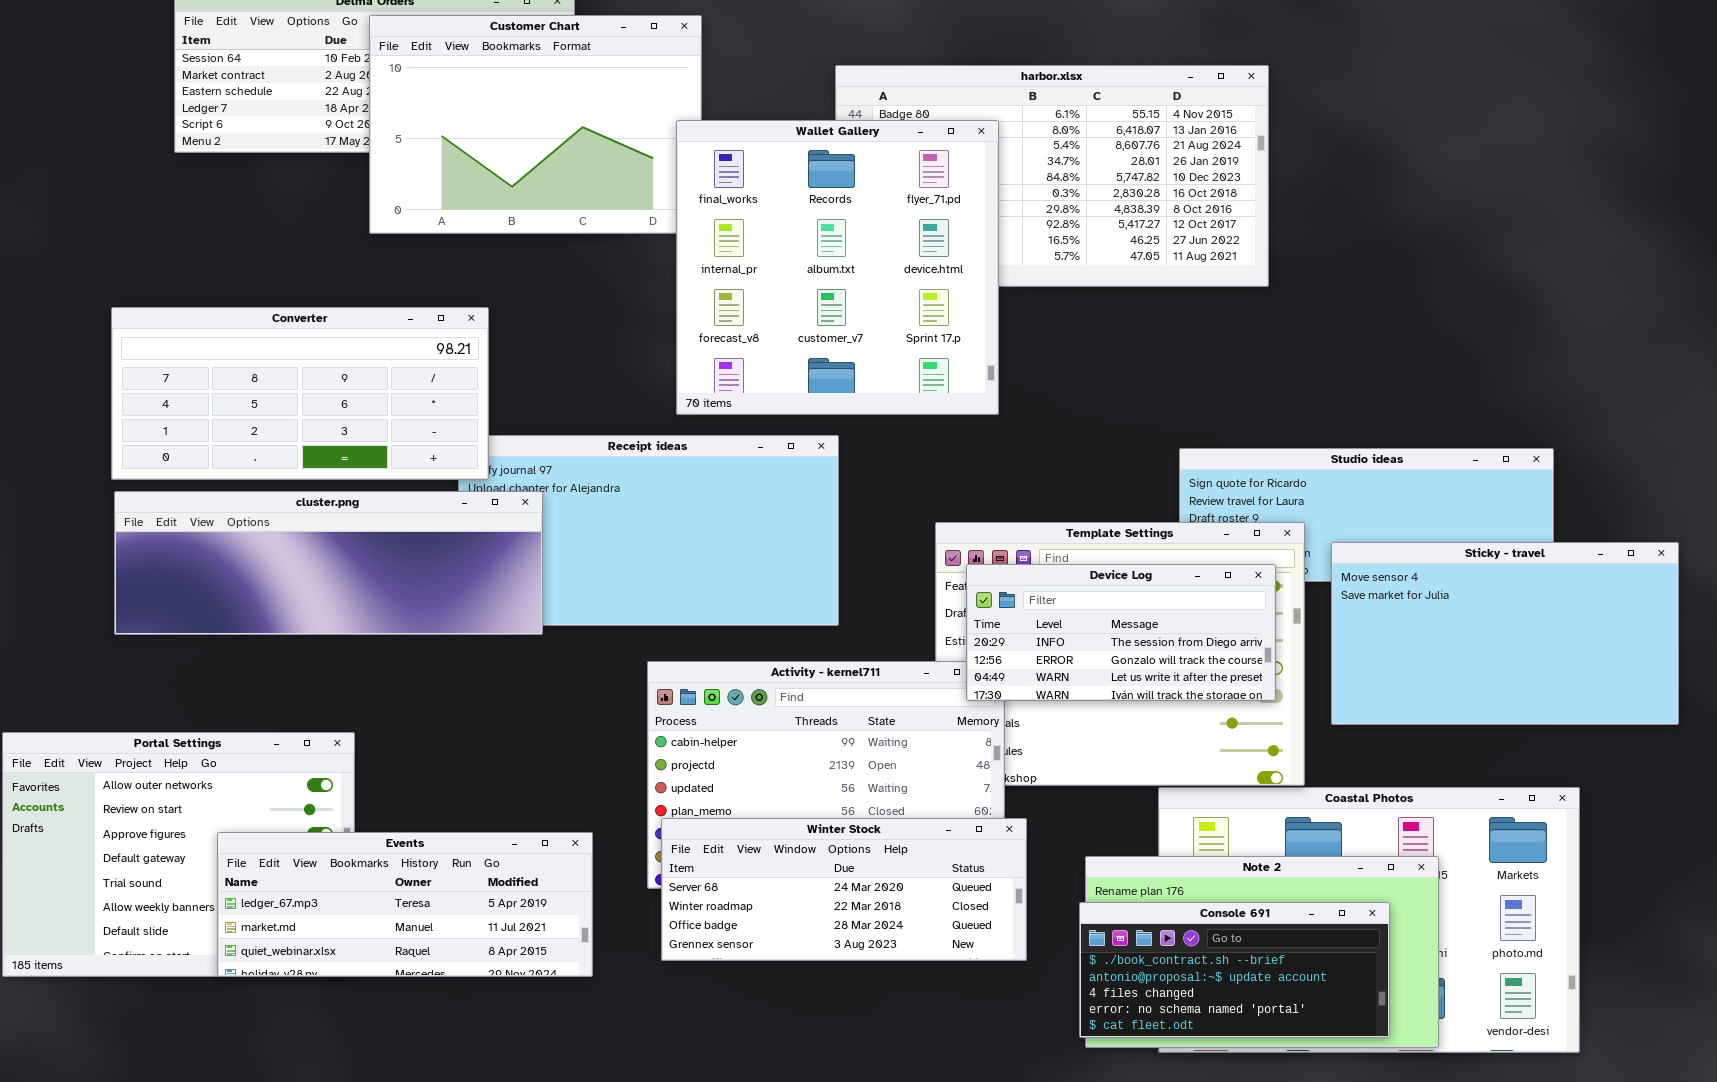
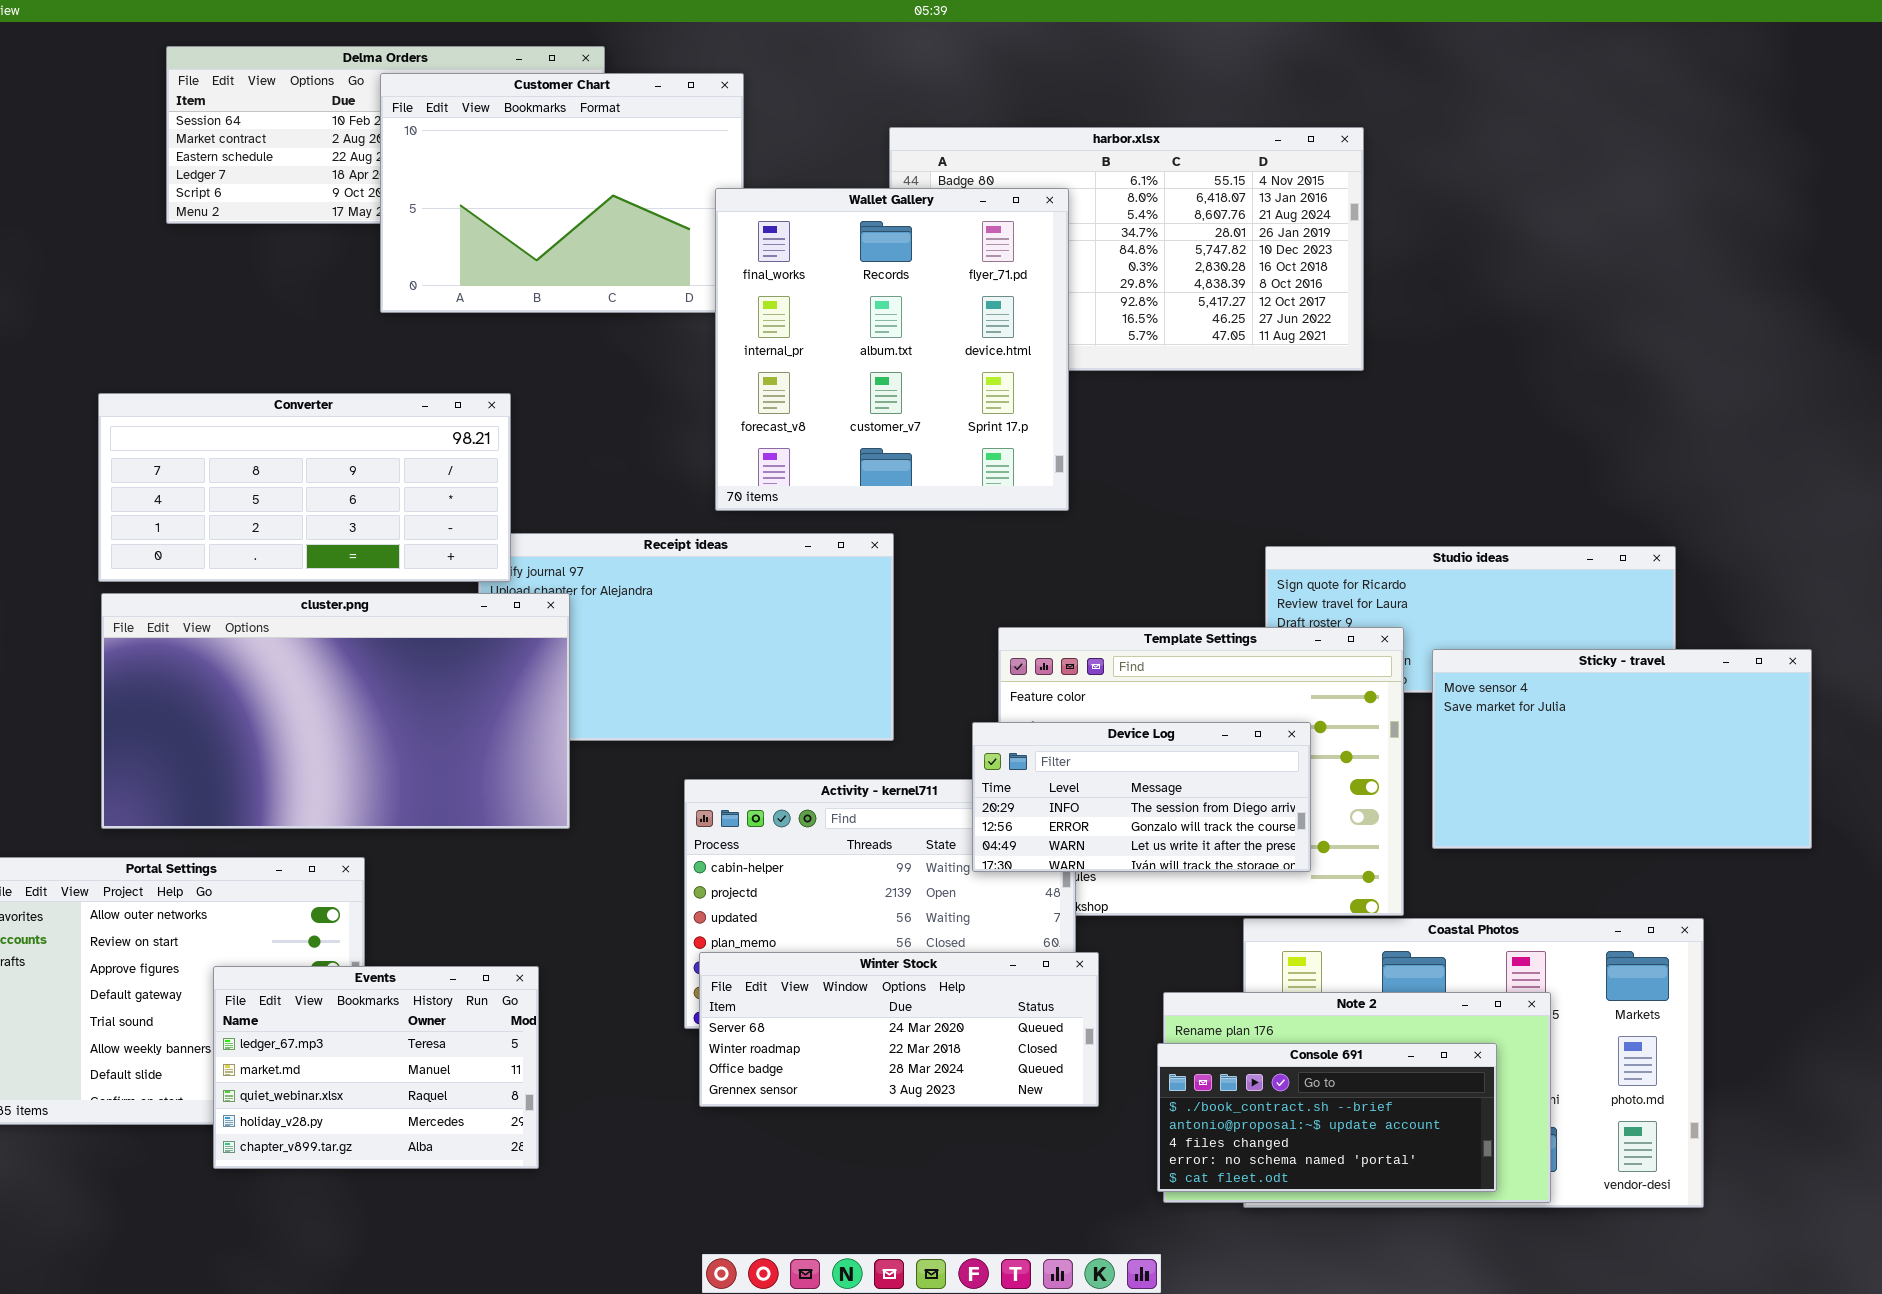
cluster.png: [114,491,543,635] -> [101,593,570,829], resized
Device Log: [966,564,1276,701] -> [972,722,1311,872], moved
Events: [217,832,593,977] -> [213,966,539,1169], resized

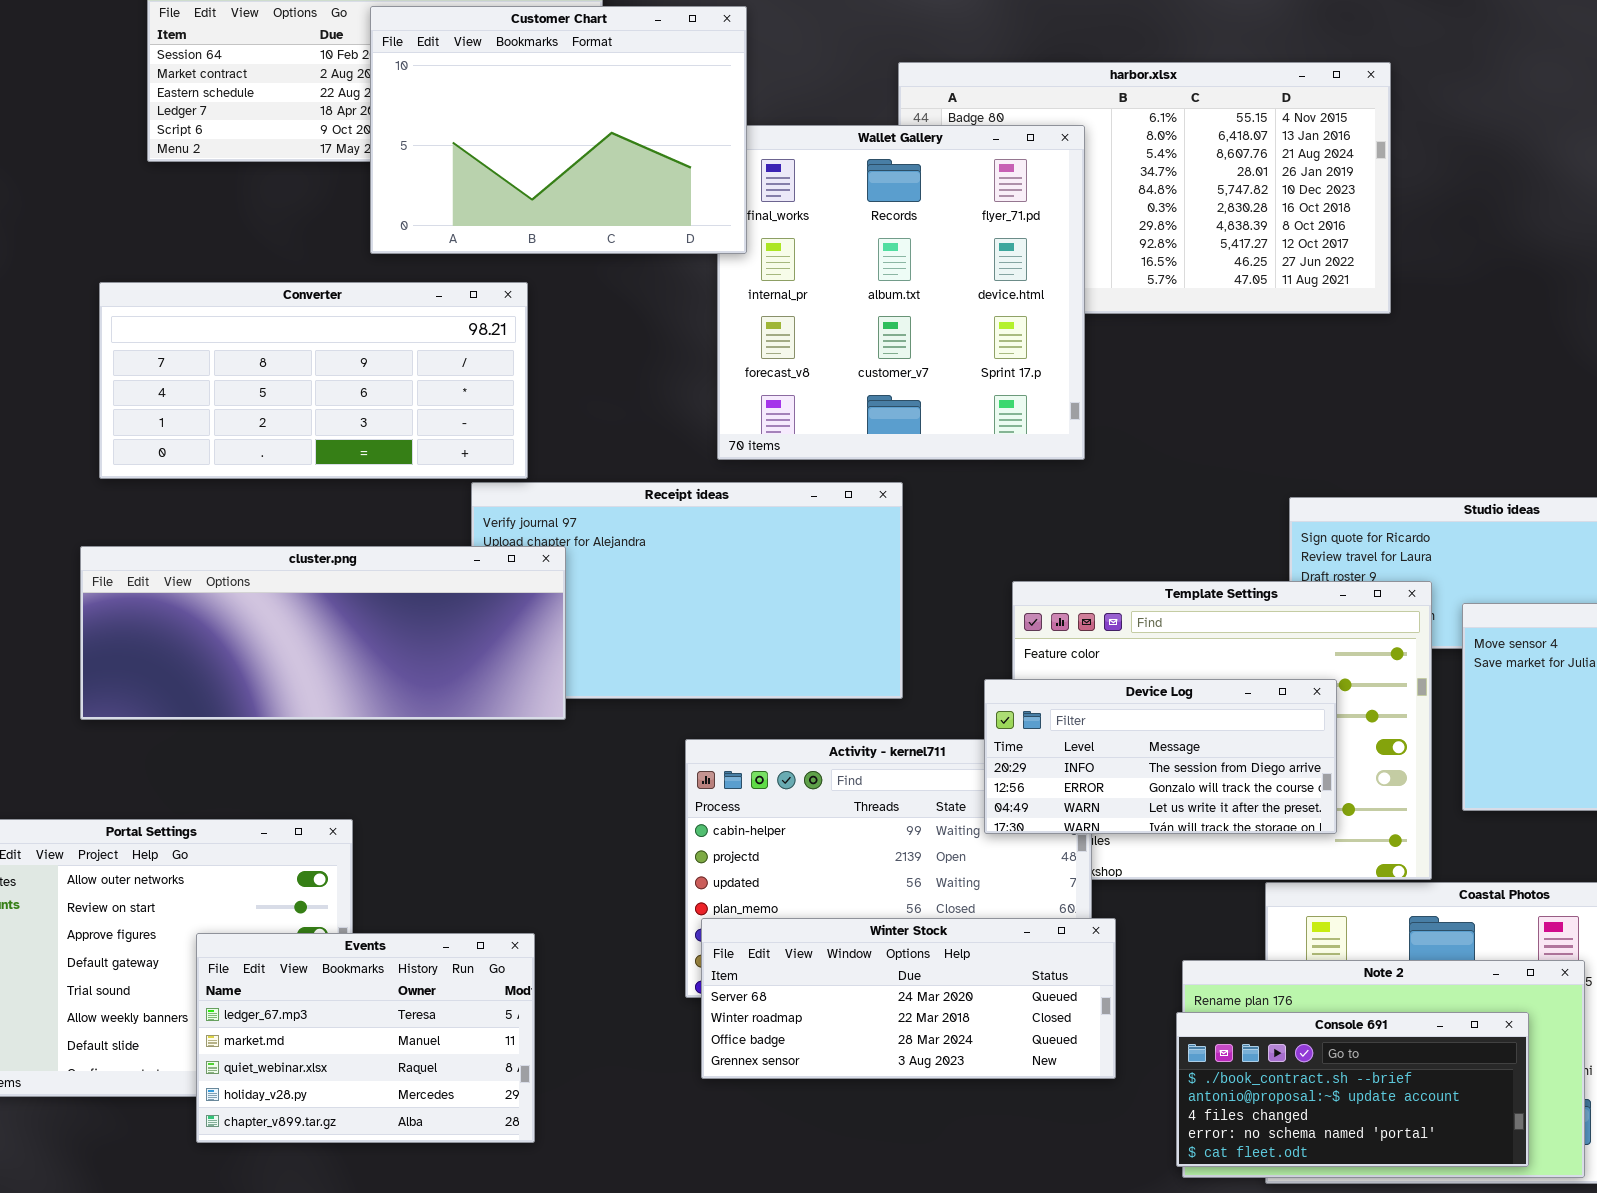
Customer Chart: [380,73,744,313] -> [370,6,747,254], raised
Converter: [98,393,511,582] -> [99,282,528,479], moved
cluster.png: [101,593,570,829] -> [80,546,566,720], resized

